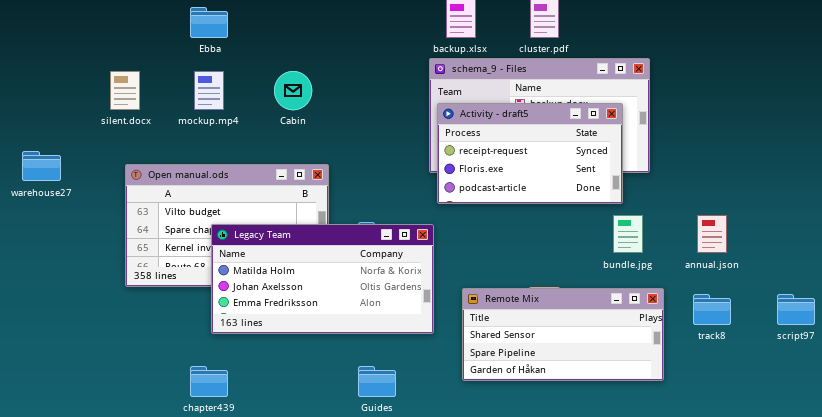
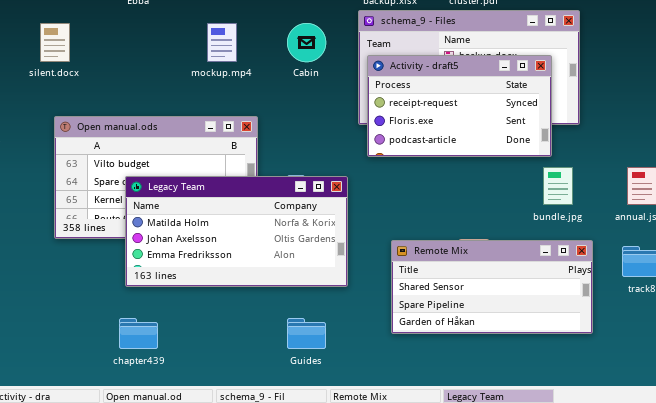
mockup.mp4: [194,71,224,110] -> [207,23,237,62], moved
Cabin: [274,71,312,110] -> [287,23,326,62], moved
Legacy Team: [211,224,434,334] -> [125,176,348,287], moved

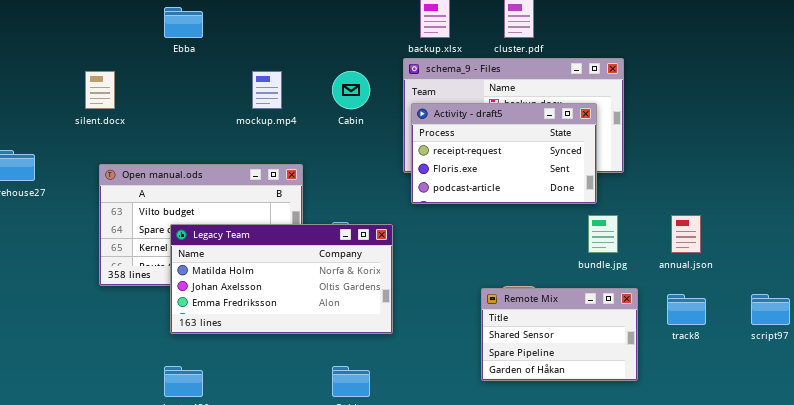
Remote Mix: [391,240,593,334] -> [481,288,638,381], resized

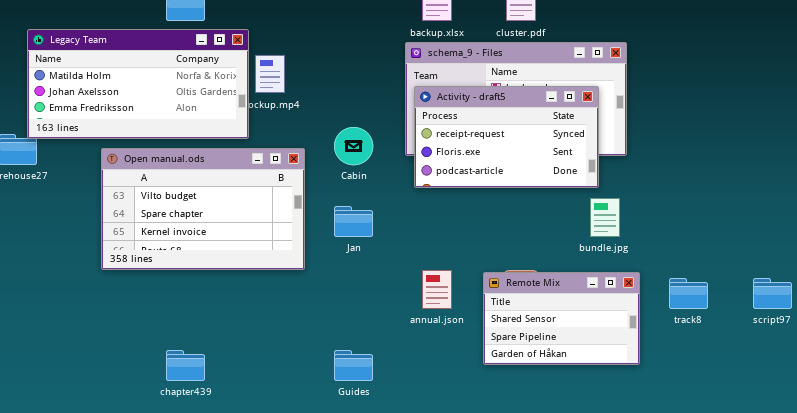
Cabin: [332,71,370,109] -> [334,127,373,165], moved
annual.json: [671,215,701,253] -> [422,270,452,309], moved
Legacy Team: [170,224,393,334] -> [27,29,249,139], moved

